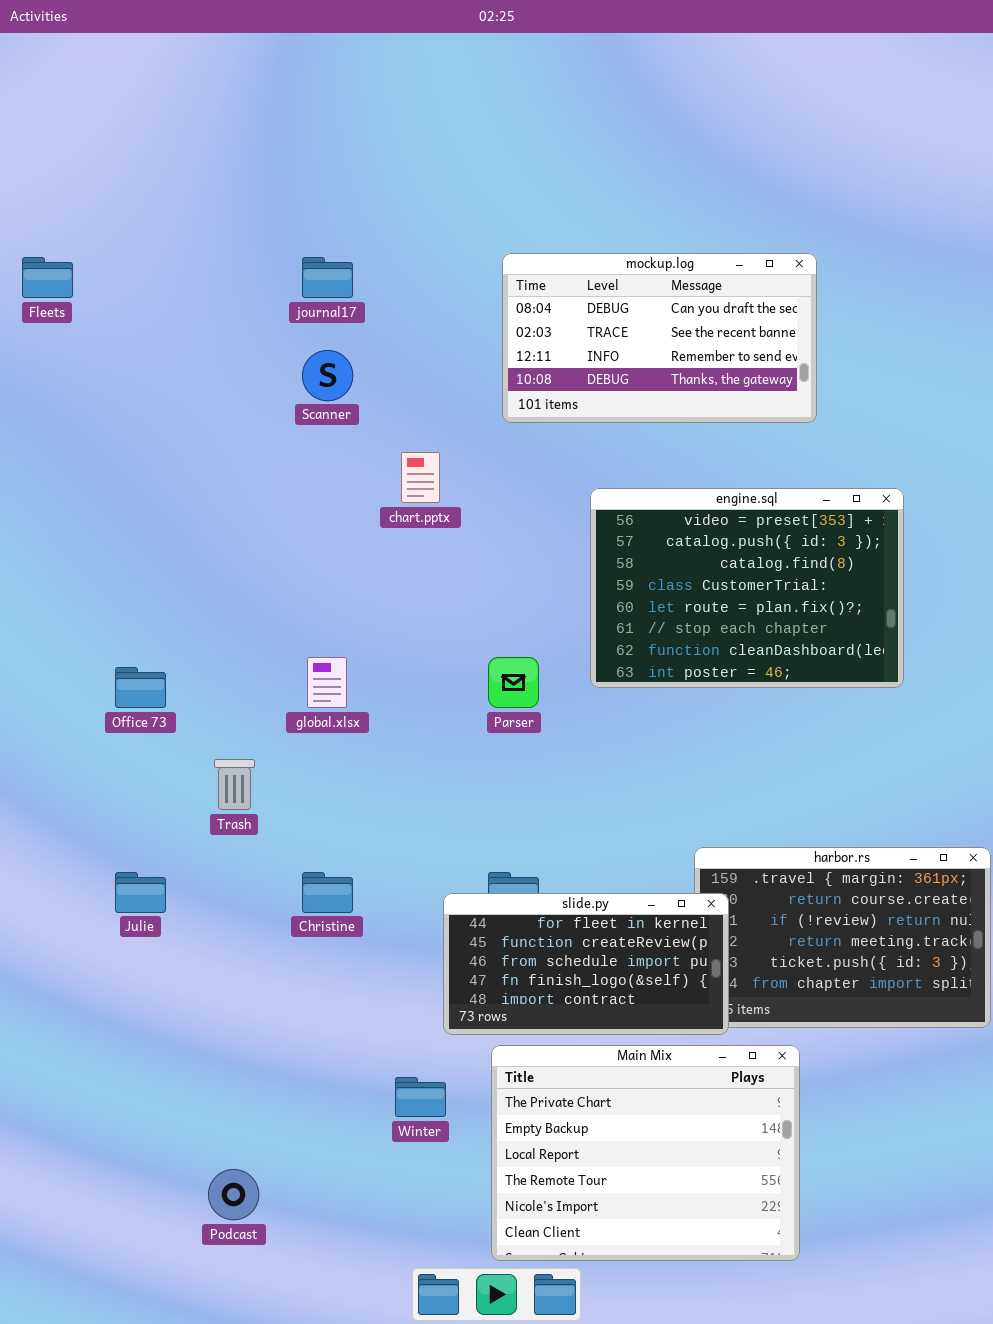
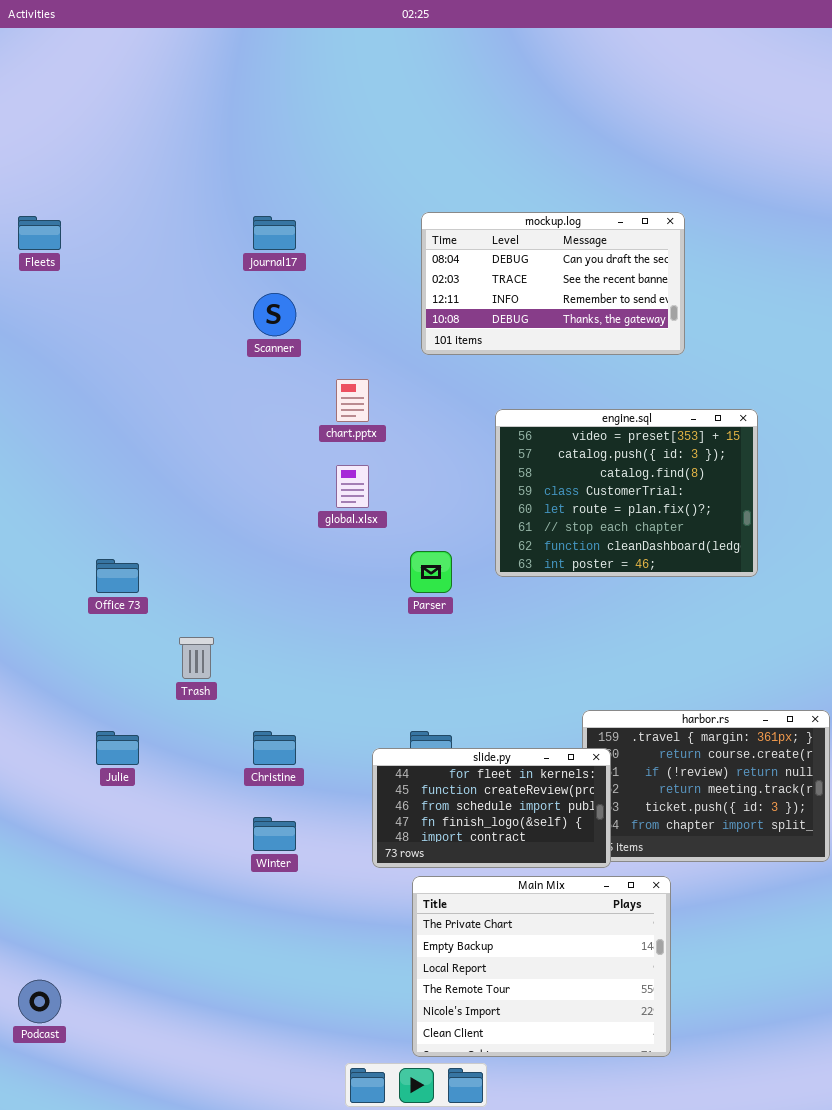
global.xlsx: [307,657,347,708] -> [336,465,369,508], moved
Winter: [395,1077,446,1117] -> [253,817,296,851], moved
Podcast: [208,1169,259,1220] -> [18,980,61,1023], moved

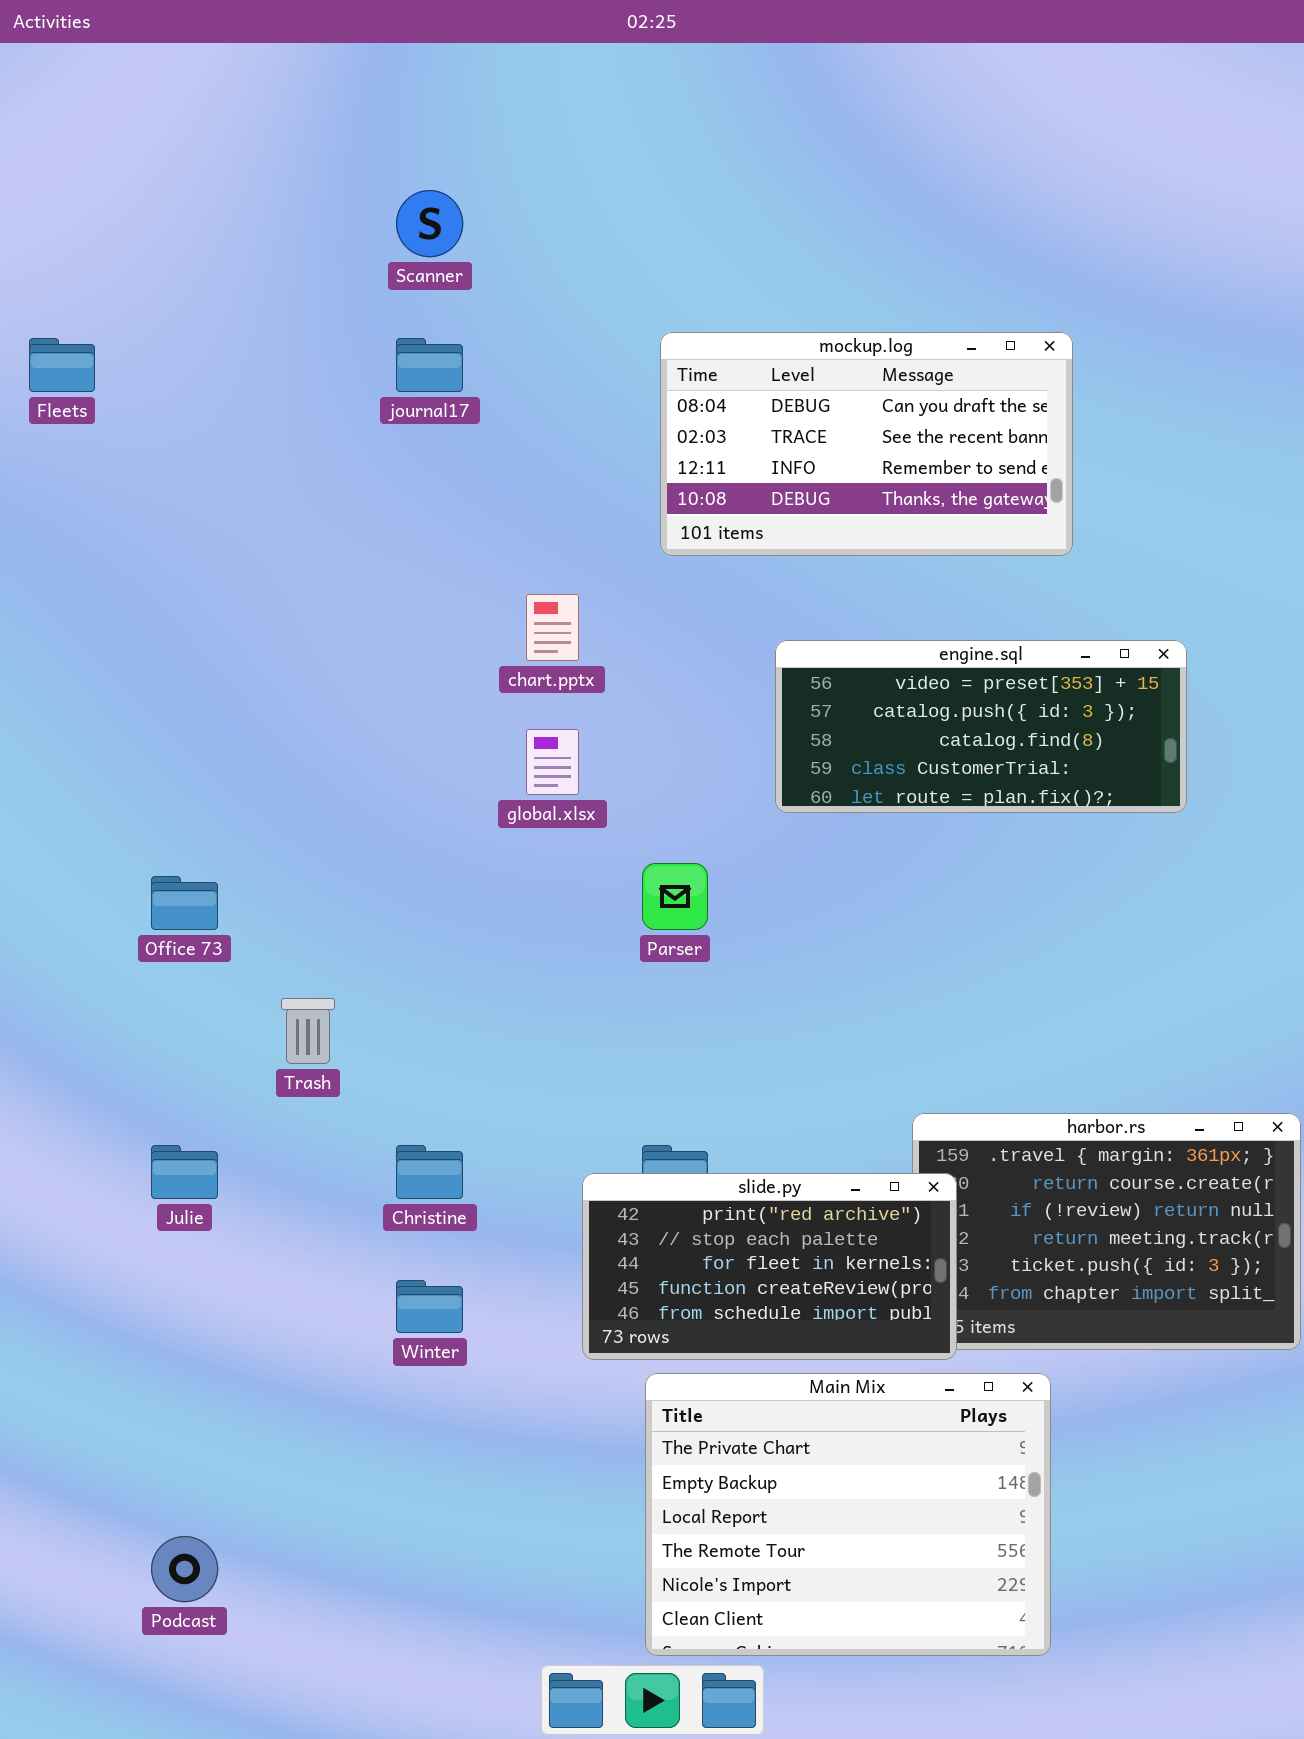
Scanner: [253,293,296,336] -> [396,190,463,257], moved
engine.sql: [495,409,758,577] -> [775,640,1187,813], resized
slide.py: [372,748,611,868] -> [582,1173,957,1360], scrolled up 2 rows
Podcast: [18,980,61,1023] -> [151,1536,218,1602], moved

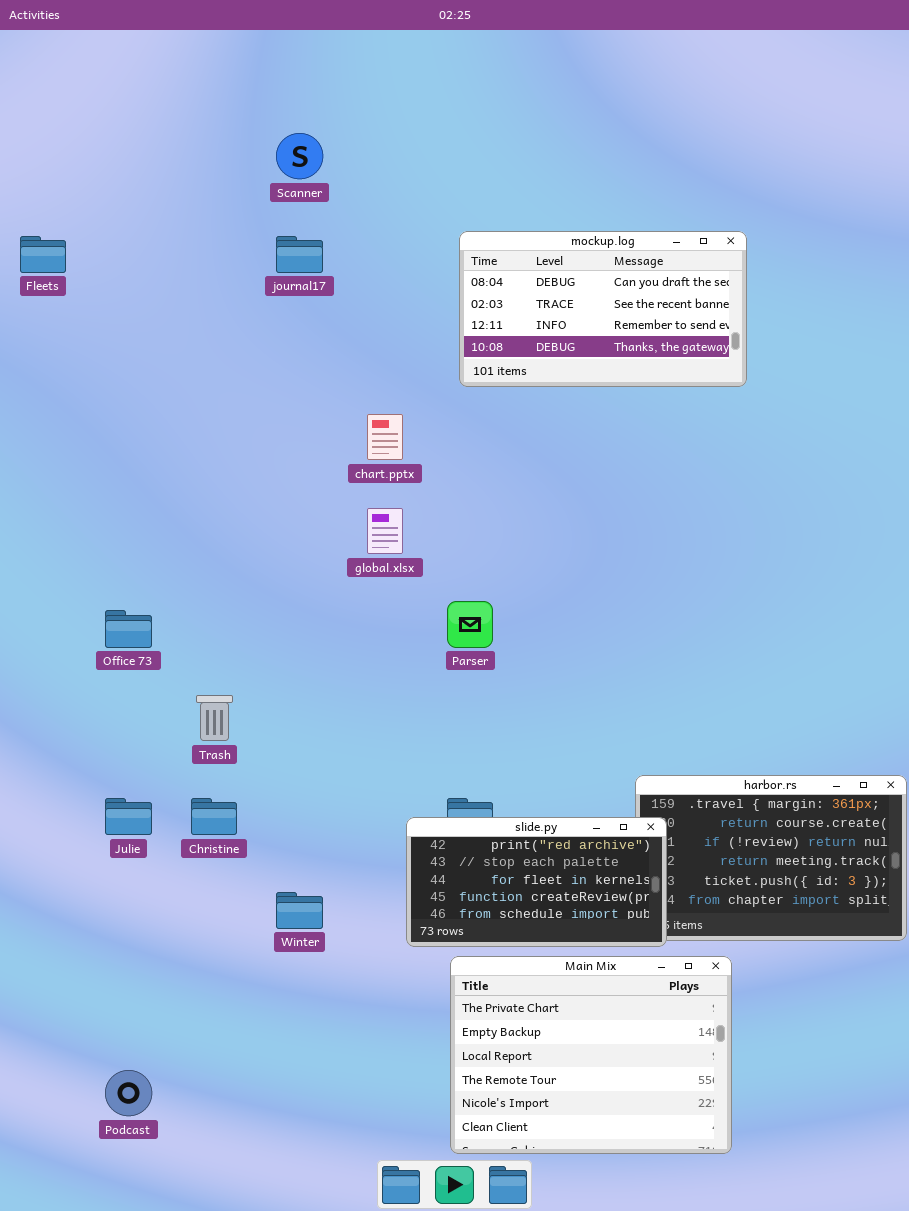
engine.sql: [775,640,1187,813] -> none, closed
Christine: [396,1145,463,1199] -> [191,798,237,835], moved

